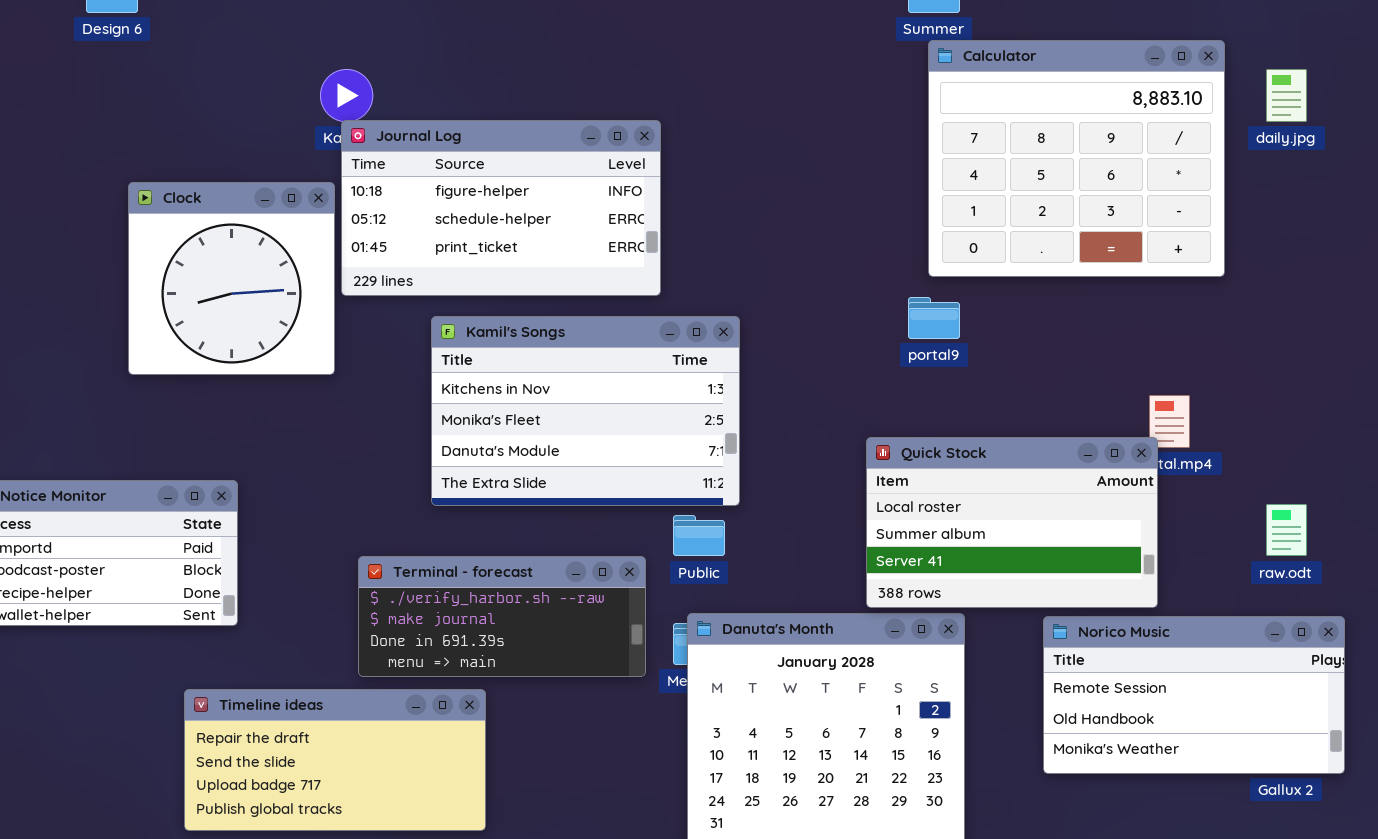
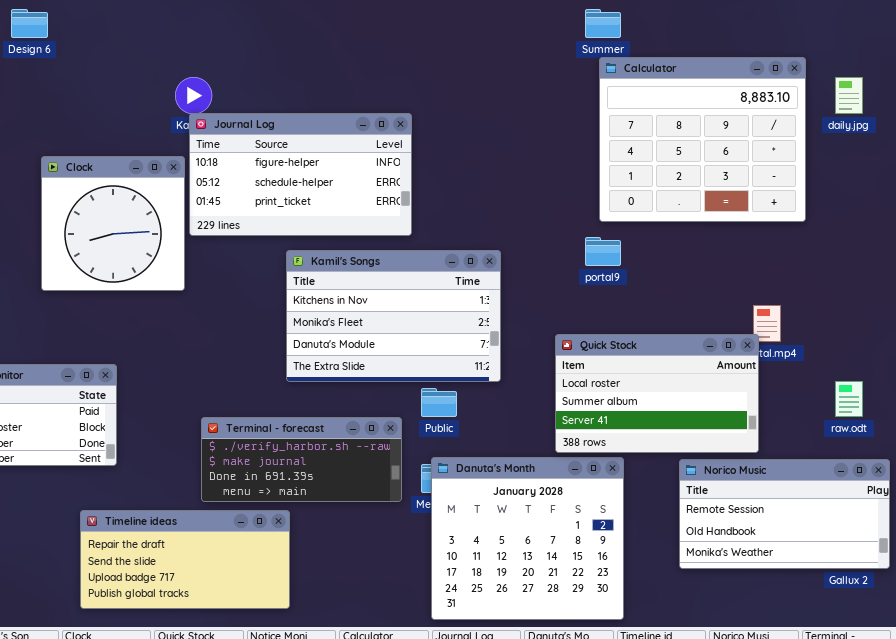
Kamil's Songs: [431,316,740,506] -> [286,250,501,382], moved

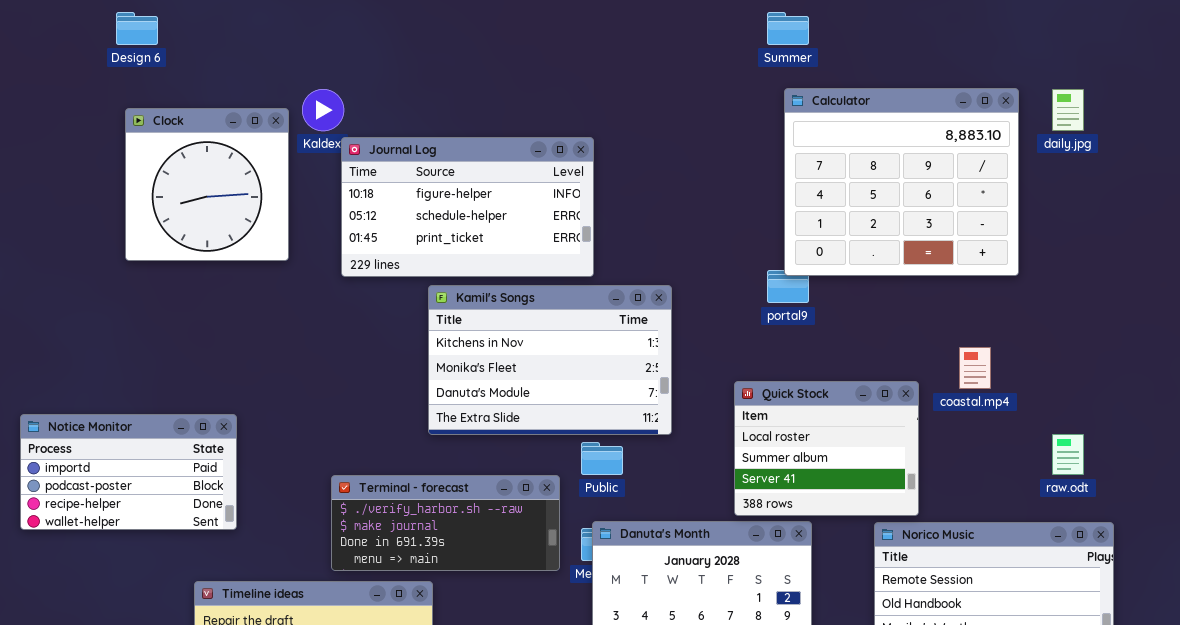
Calculator: [599,57,806,222] -> [784,88,1019,276], moved
Journal Log: [189,113,412,236] -> [341,137,594,277], moved
Clock: [41,156,185,291] -> [125,108,289,261], moved
Quick Stock: [555,334,759,453] -> [734,381,919,516], resized

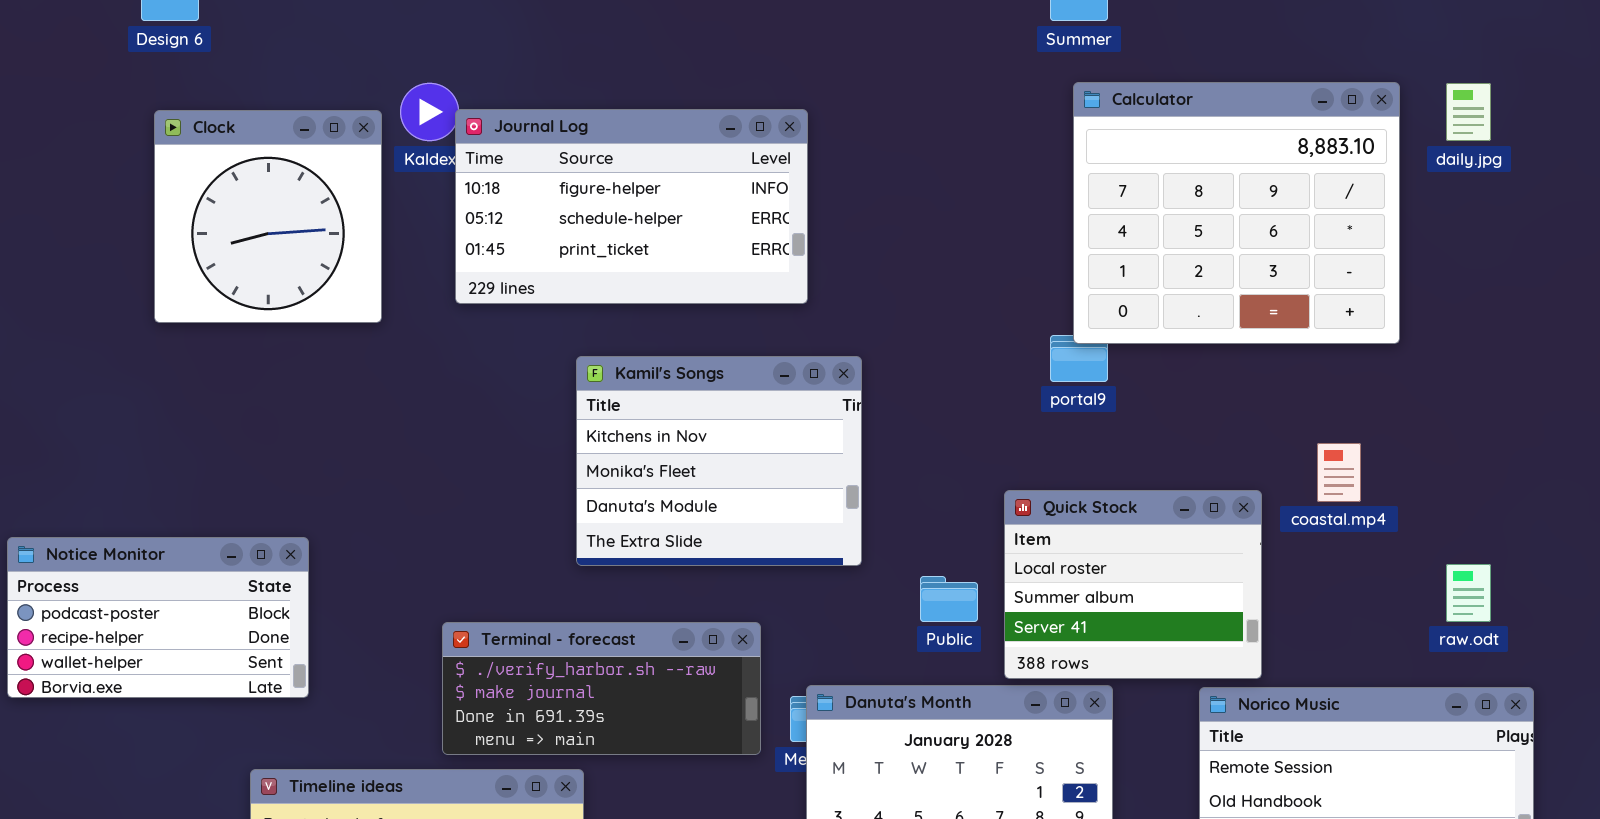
Journal Log: [341,137,594,277] -> [455,109,808,304], moved
Kamil's Songs: [428,285,672,435] -> [576,356,862,566], resized
Notice Monitor: [20,414,237,530] -> [7,537,309,698], scrolled down 1 row
Public: [581,442,623,475] -> [920,576,978,622], moved

